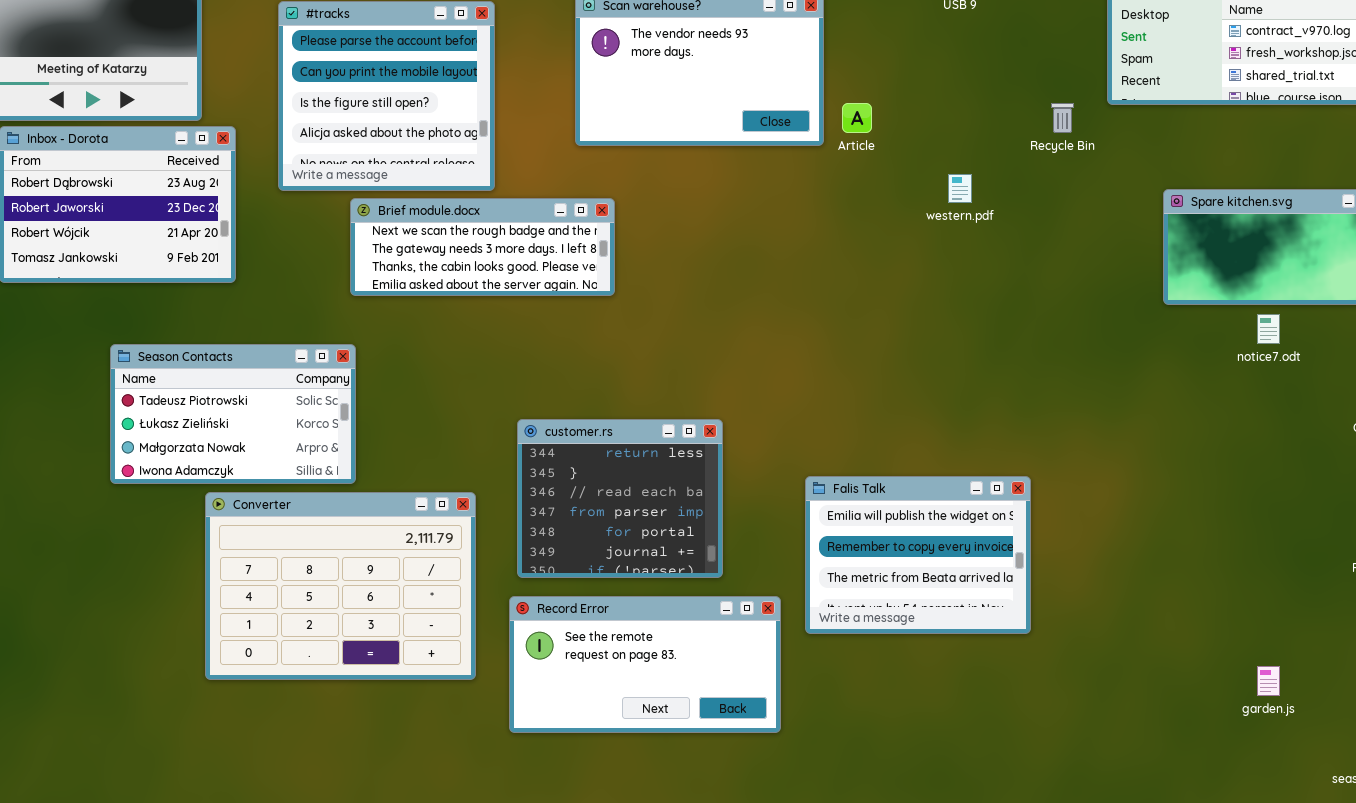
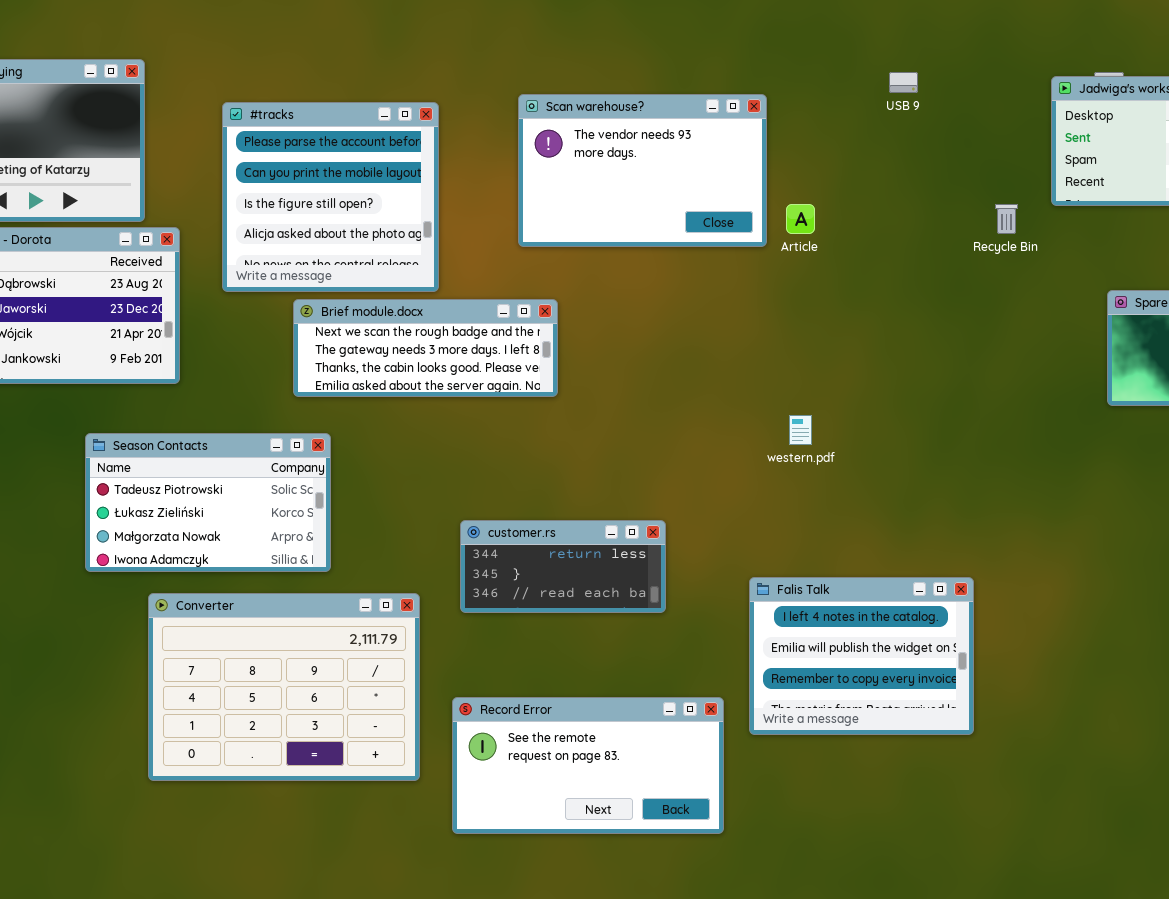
western.pdf: [948,174,972,203] -> [789,415,812,445], moved
Season Contacts: [110,344,356,484] -> [85,433,331,572], moved
customer.rs: [517,419,723,578] -> [460,520,666,613], resized
Falis Talk: [805,476,1031,634] -> [749,577,974,735], scrolled up 1 row

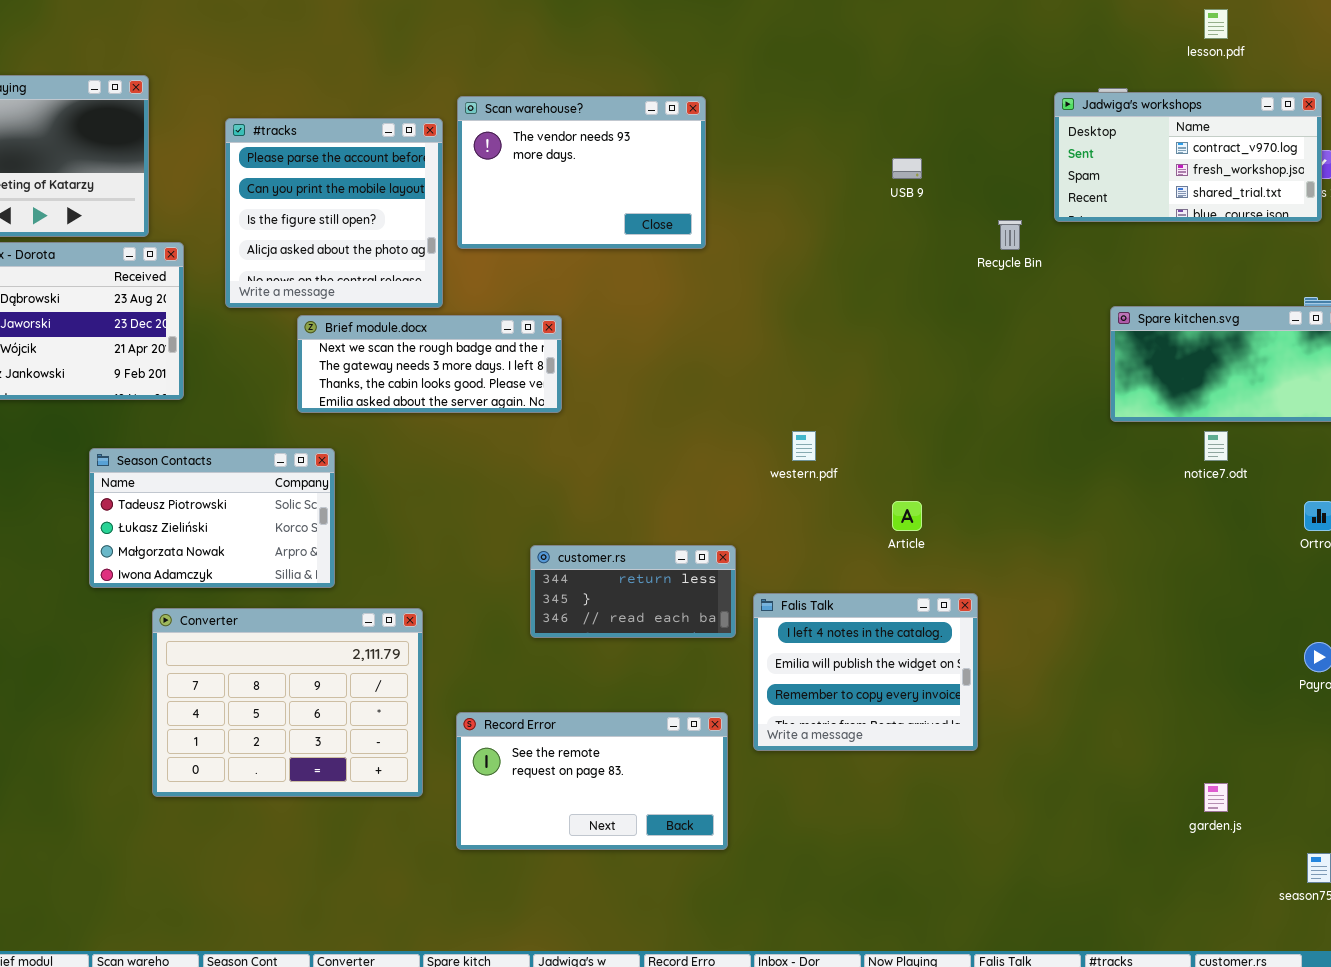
USB 9: [889,72,918,93] -> [892,158,922,179], moved
Scan warehouse?: [518,94,767,247] -> [457,96,706,249], moved
Article: [786,204,815,234] -> [892,501,922,531], moved
customer.rs: [460,520,666,613] -> [530,545,736,638], moved

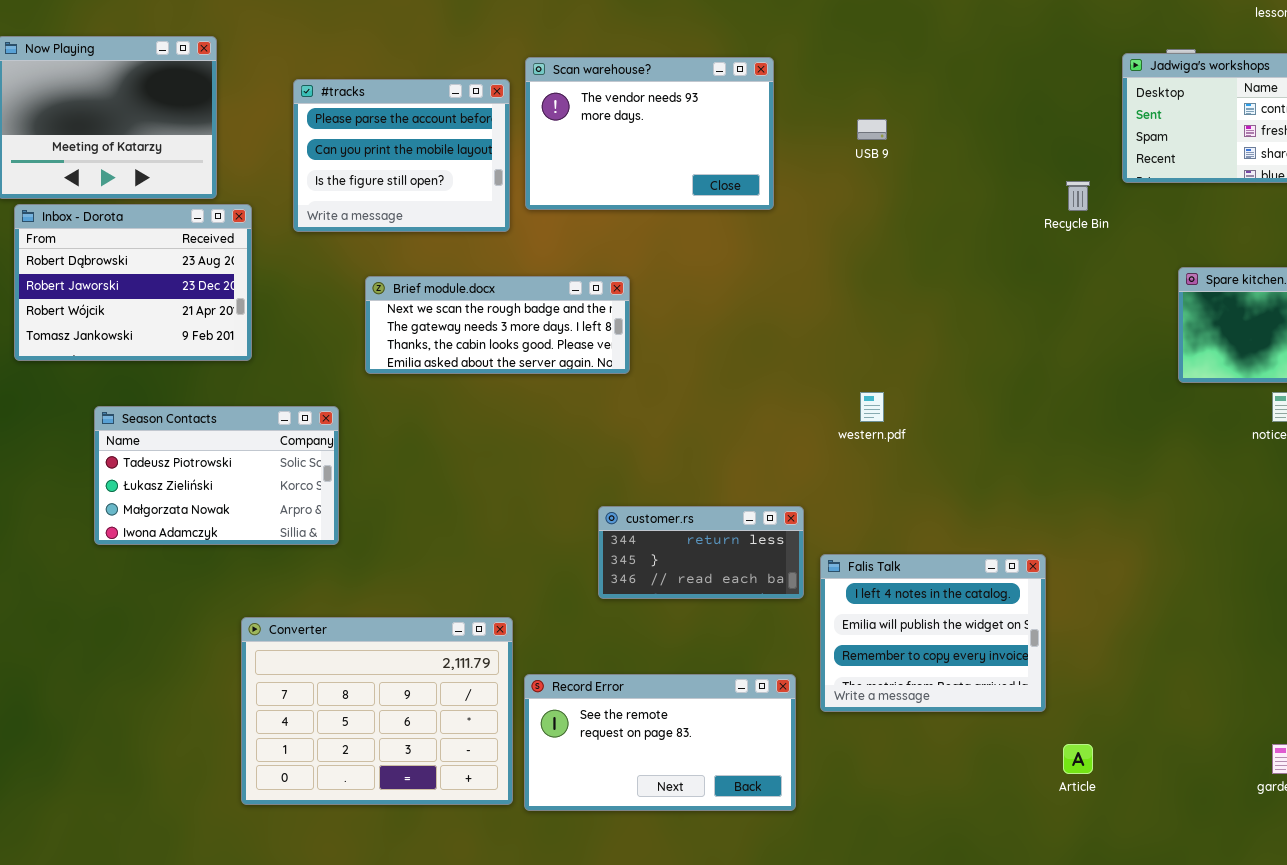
#tracks: [225,118,443,308] -> [293,79,510,232], resized
USB 9: [892,158,922,179] -> [857,119,887,140], moved
Season Contacts: [89,448,335,588] -> [94,406,339,545], moved
Article: [892,501,922,531] -> [1063,744,1093,774], moved
Converter: [152,608,423,797] -> [241,617,513,805], moved

